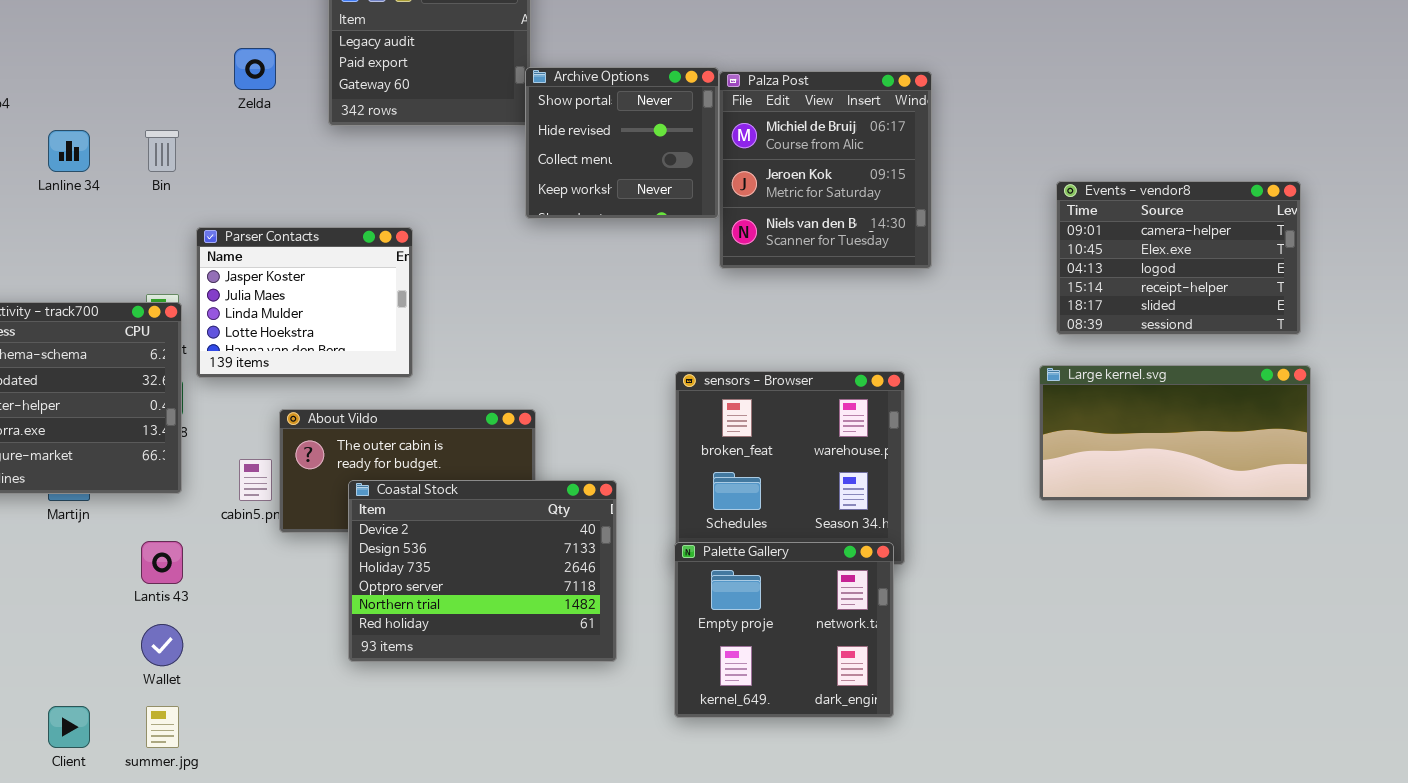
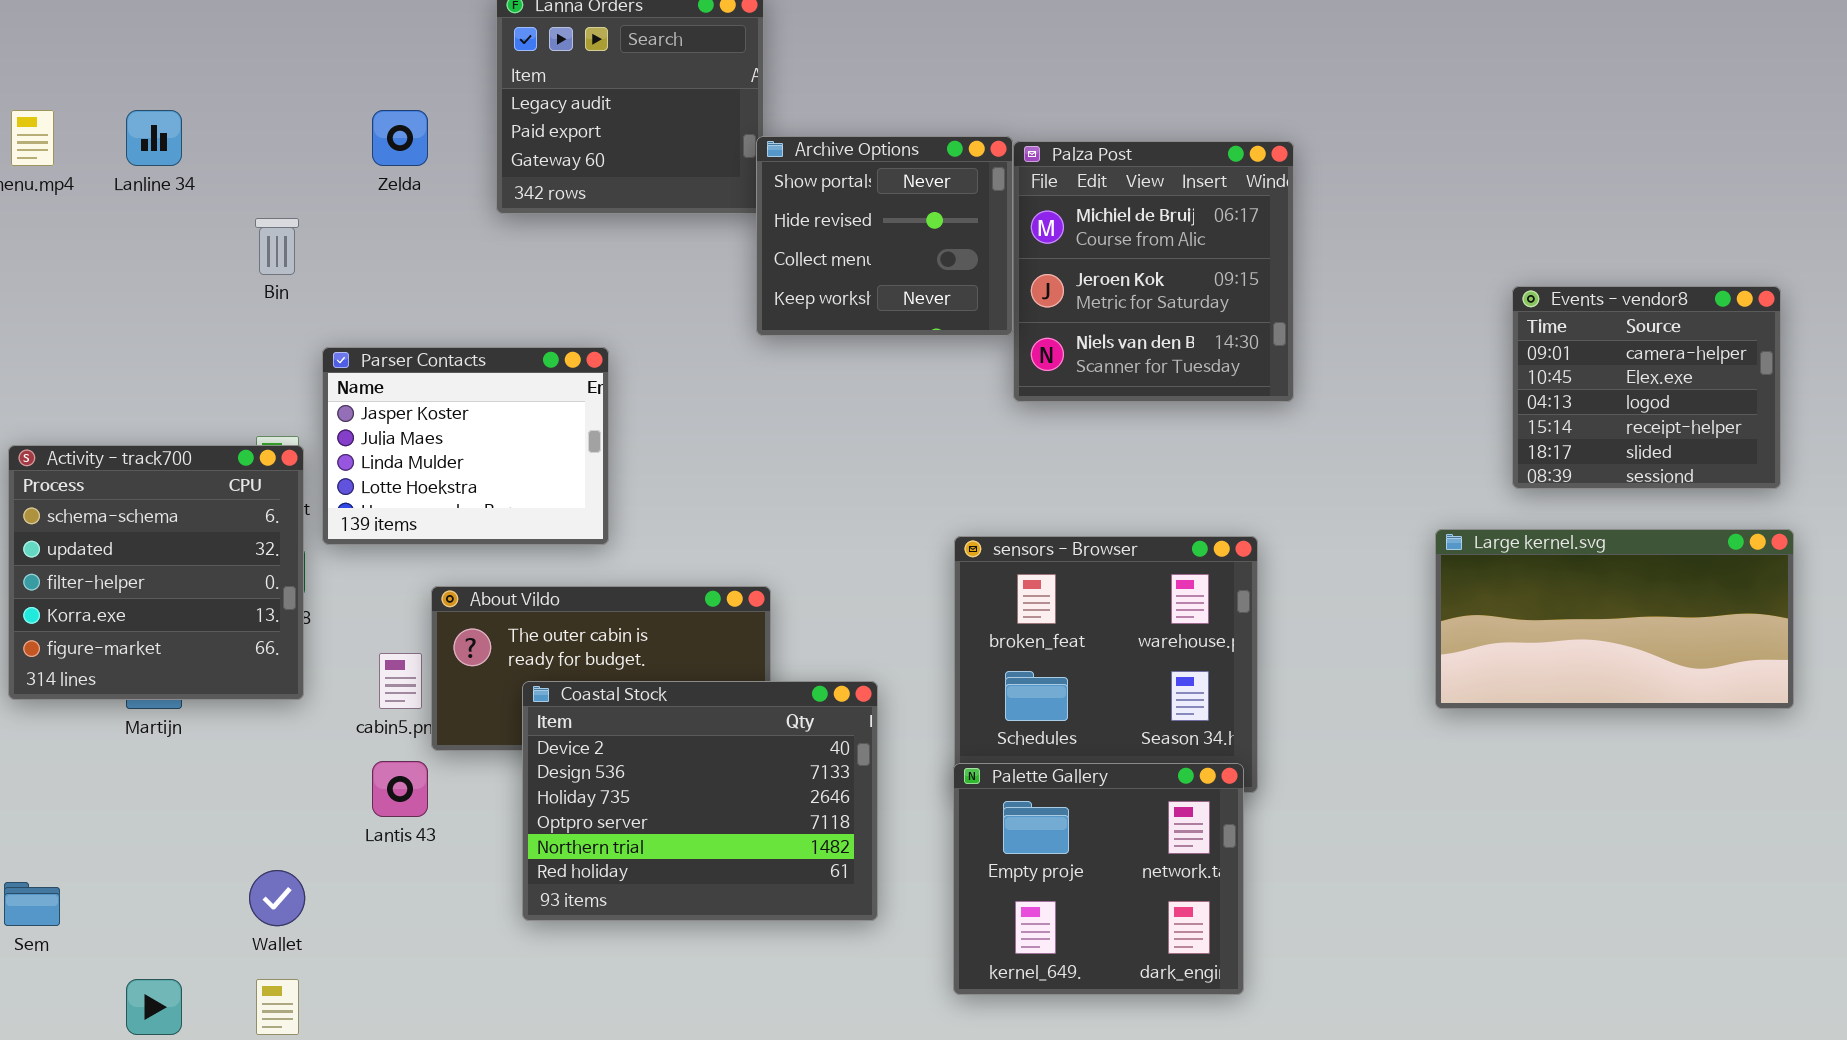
Lanline 34: [48,130,90,172] -> [126,110,182,166], moved
Events - vendor8: [1056,181,1301,335] -> [1512,286,1781,489], resized
Lantis 43: [141,541,183,584] -> [372,761,428,817], moved

